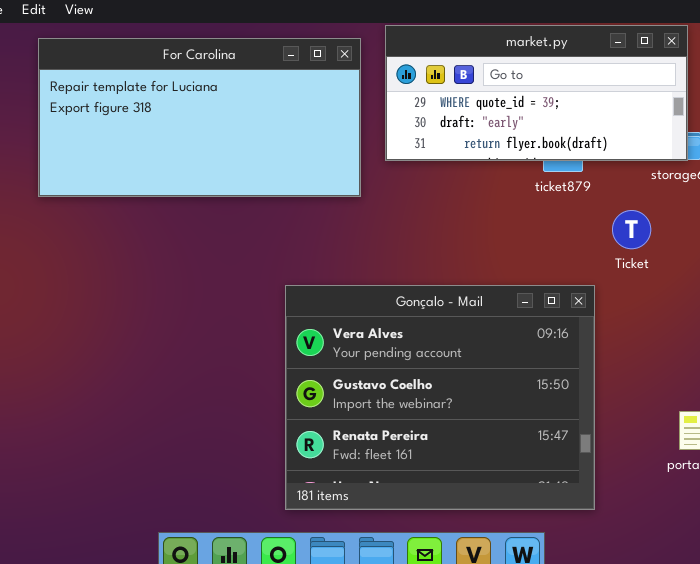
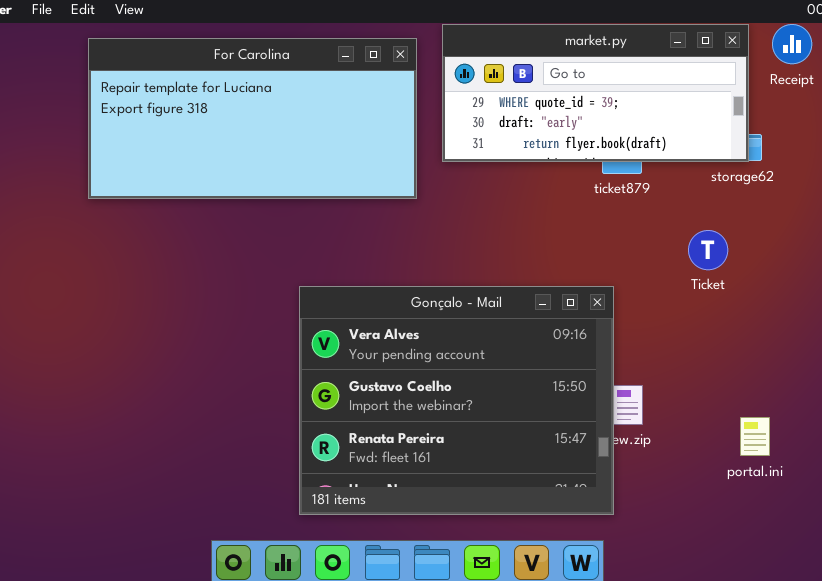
Ticket: [612,210,651,249] -> [688,230,728,270], moved
Gonçalo - Mail: [285,285,595,510] -> [299,286,614,515], moved

